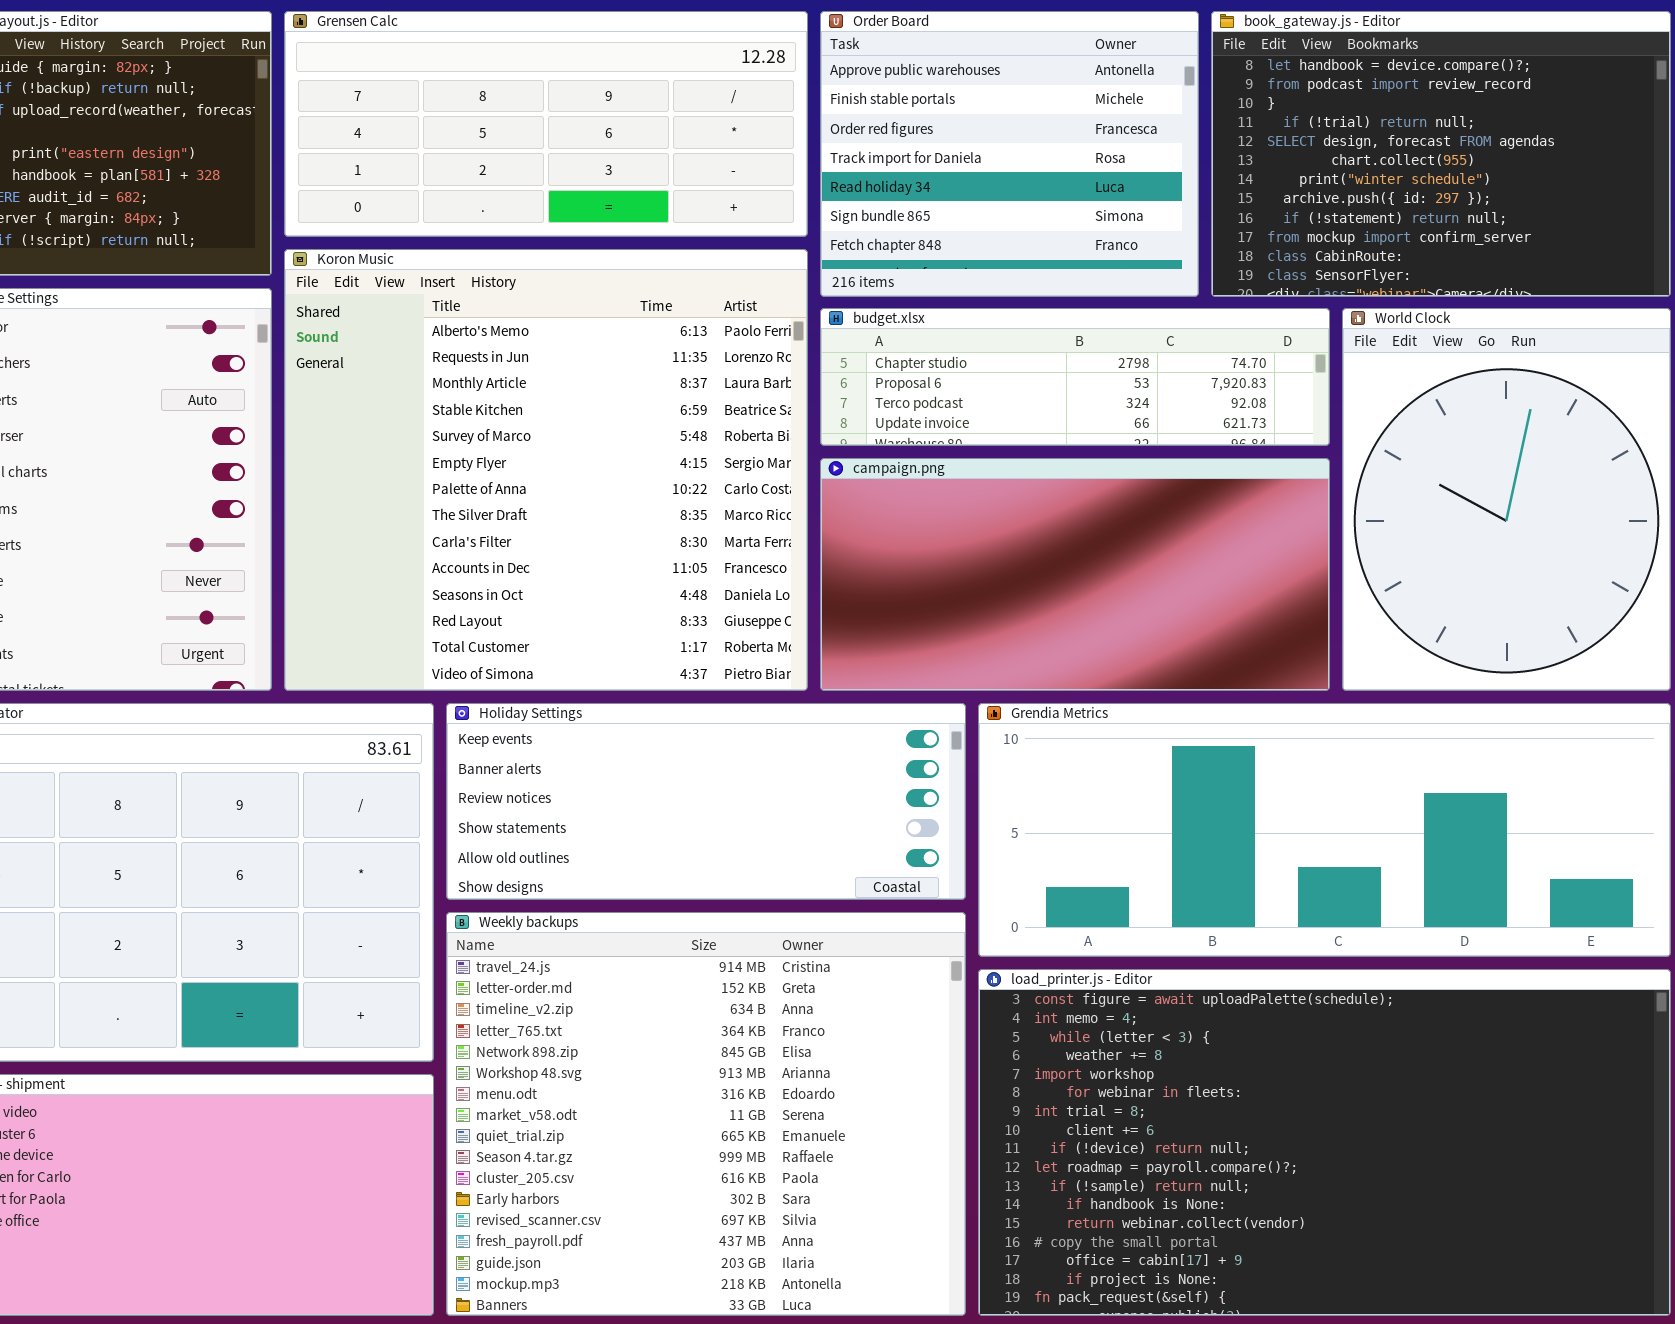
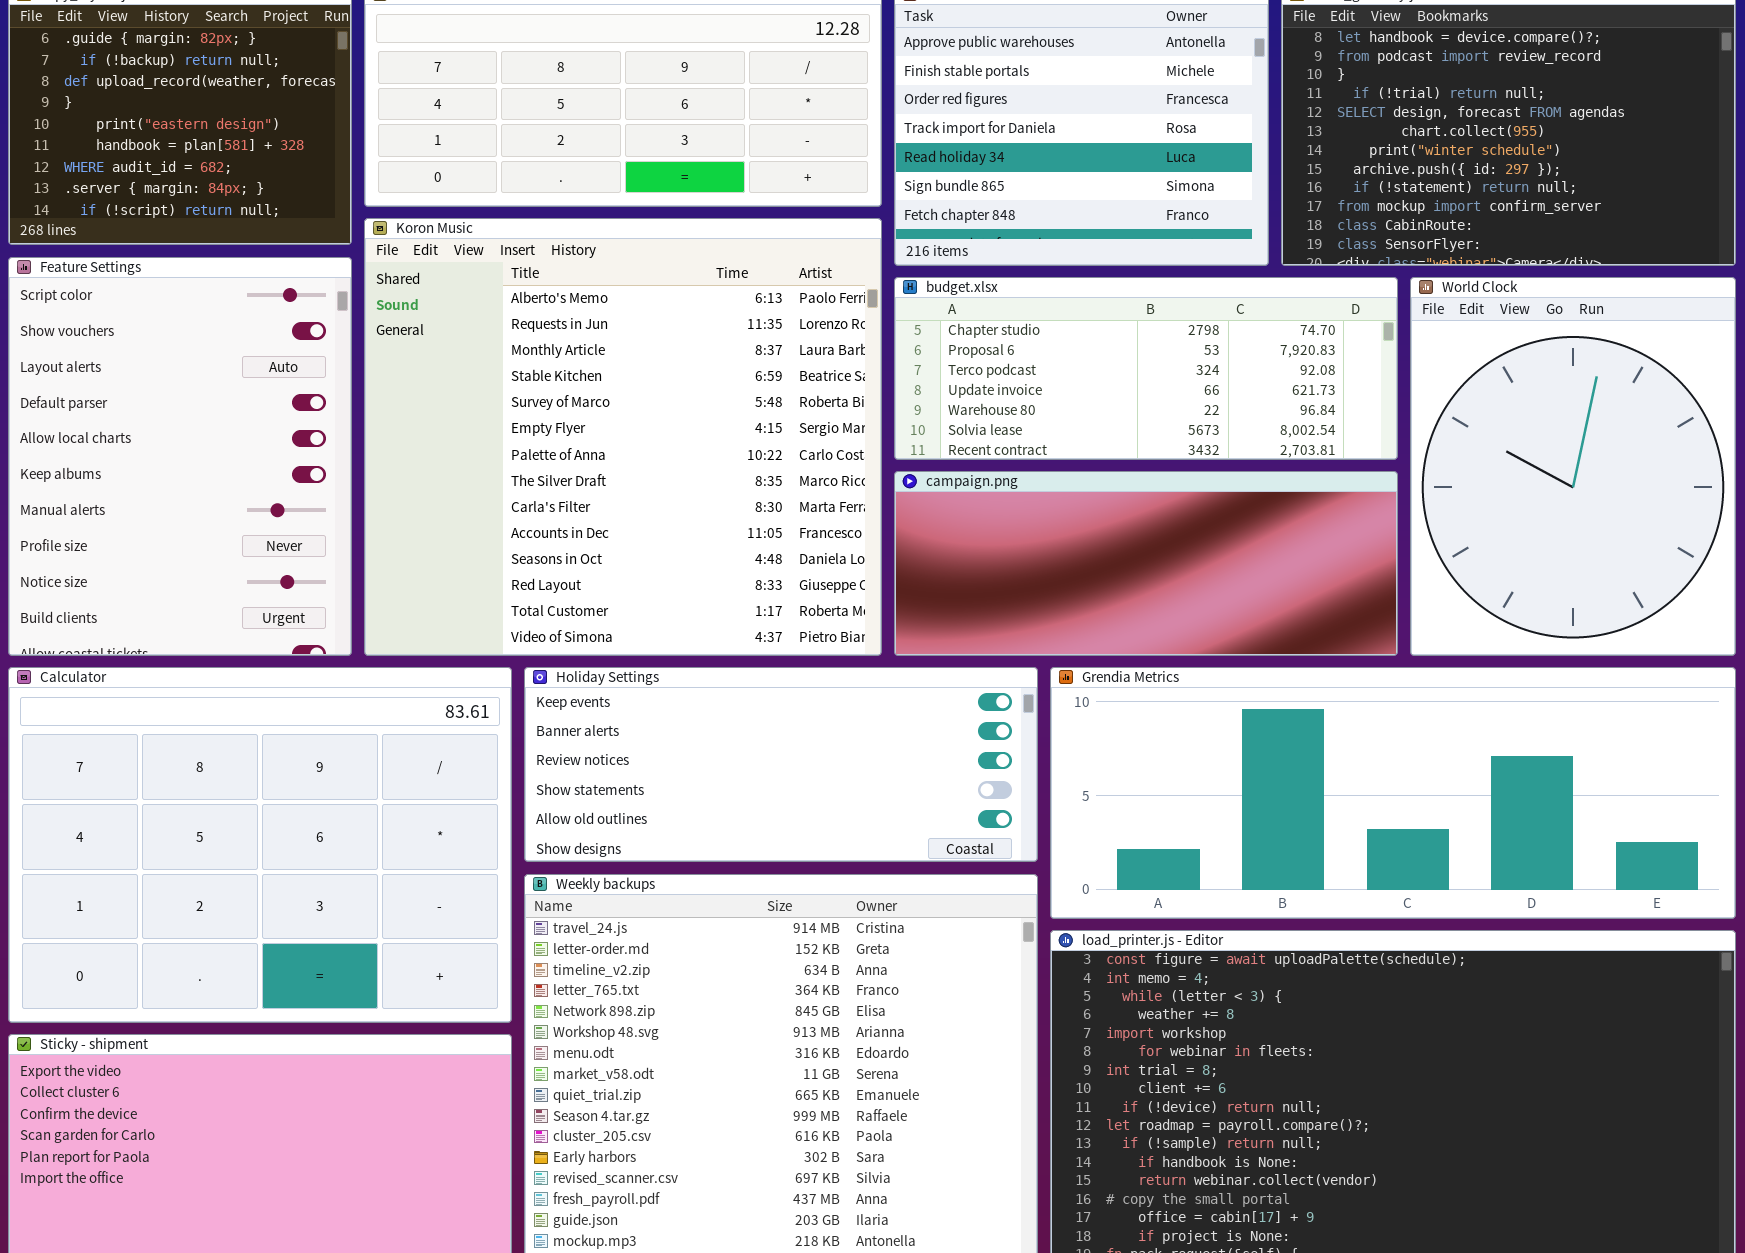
budget.xlsx: [820,308,1330,446] -> [894,277,1398,460], resized
campaign.png: [820,458,1330,691] -> [894,471,1398,656], resized

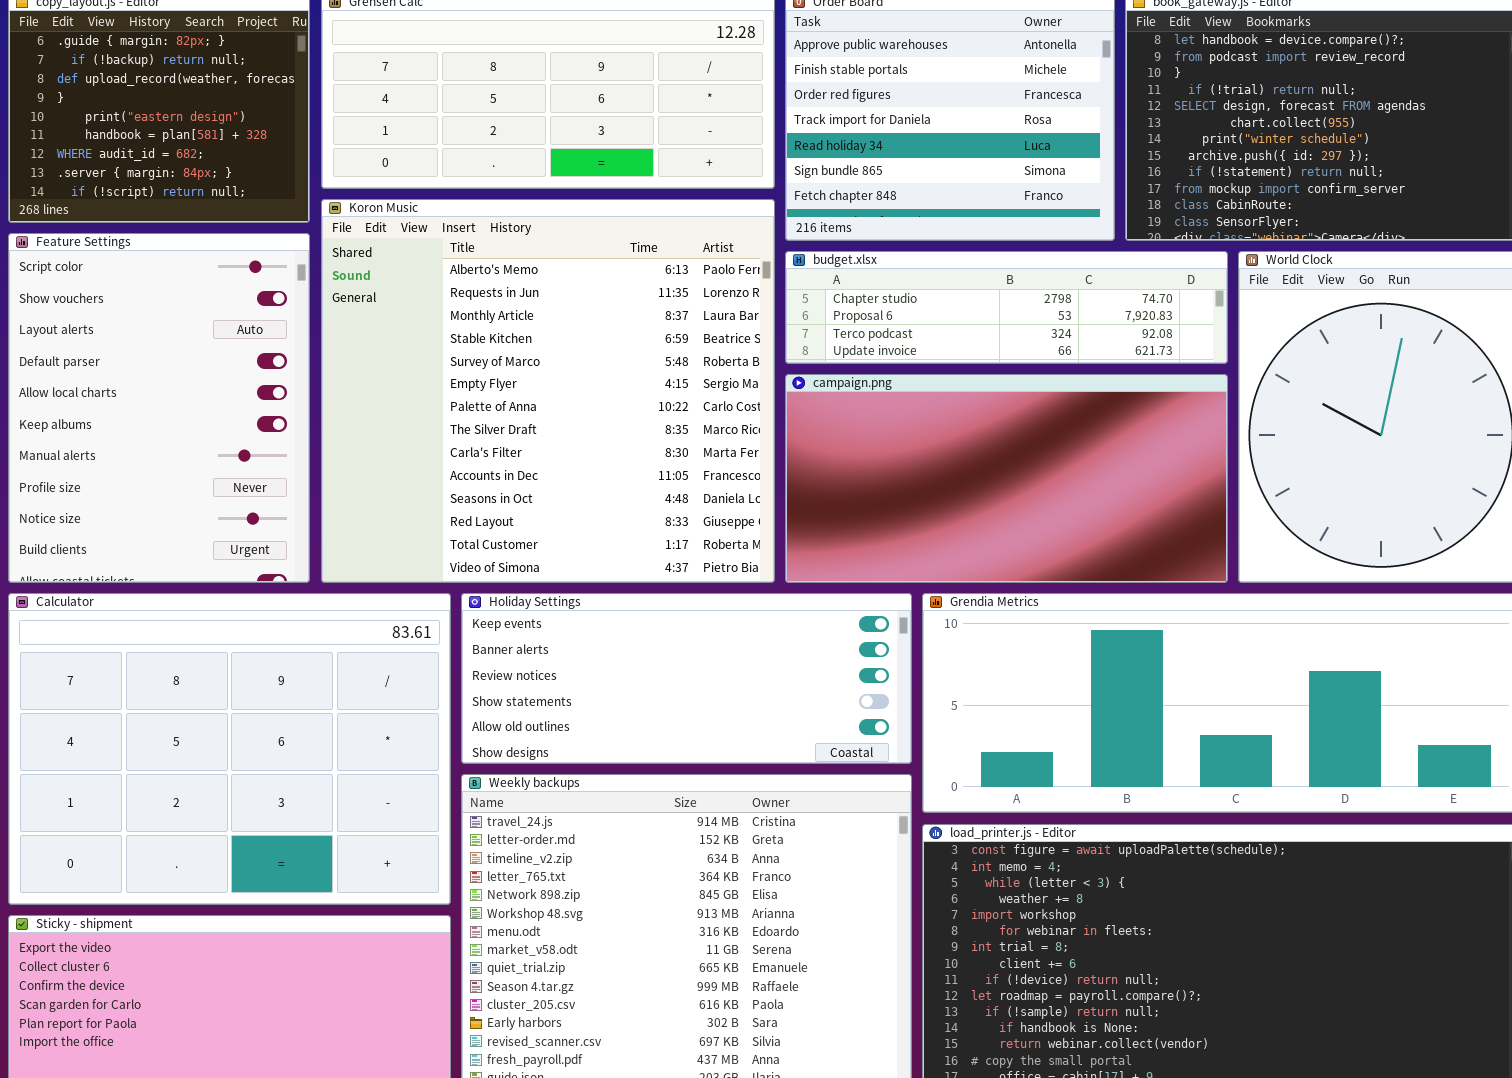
budget.xlsx: [894,277,1398,460] -> [785,251,1228,364], resized
campaign.png: [894,471,1398,656] -> [785,374,1228,583], resized

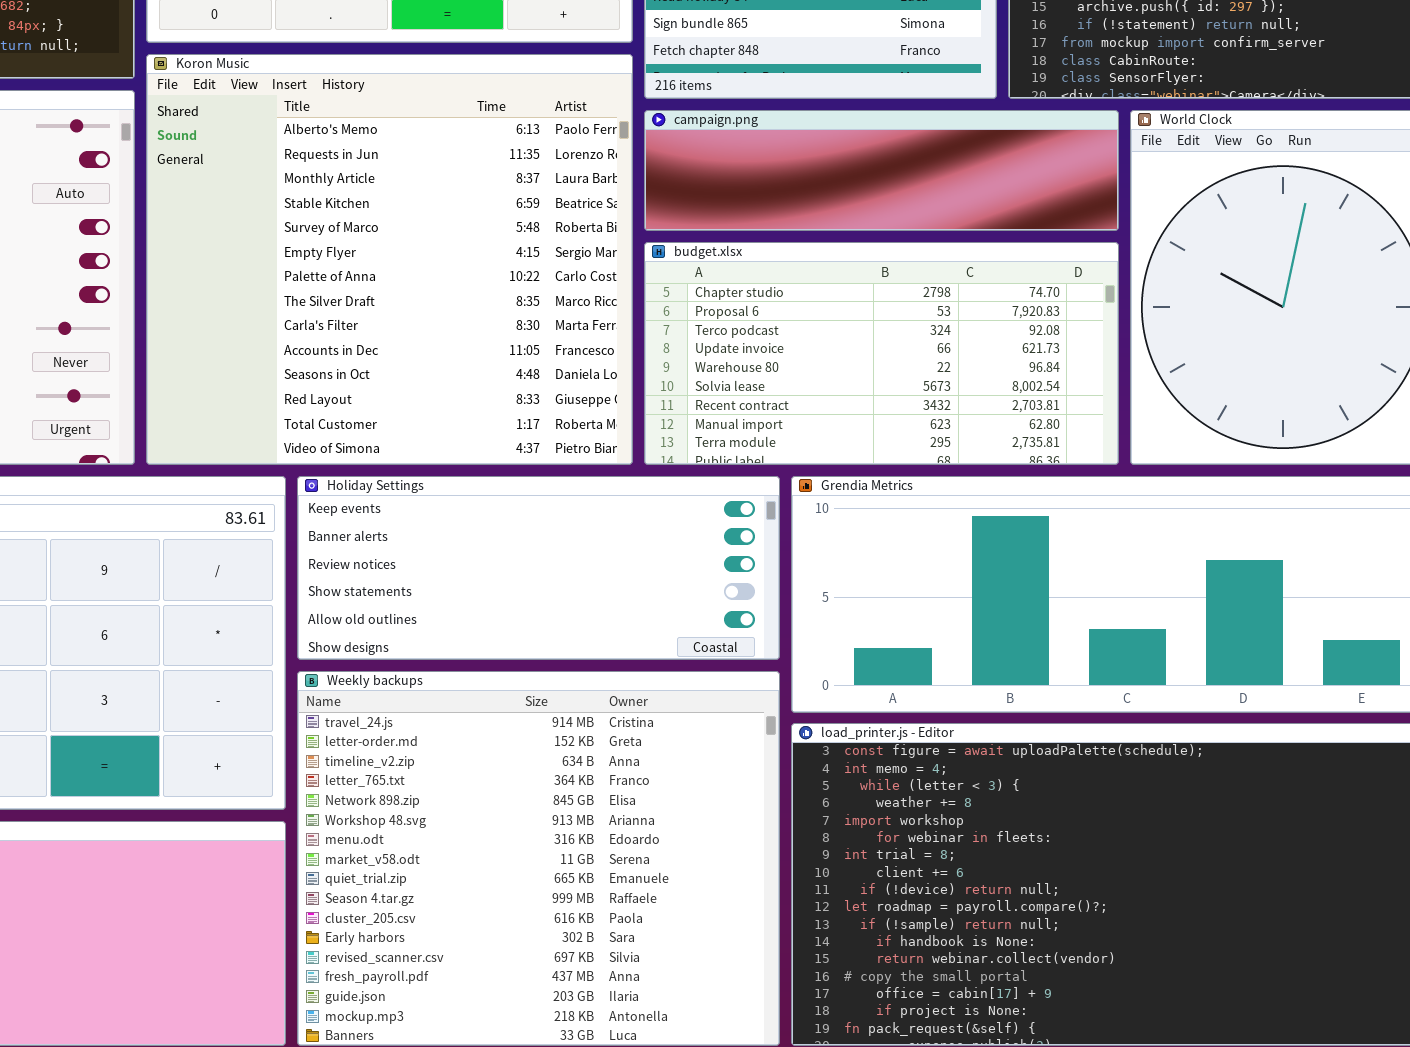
budget.xlsx: [785,251,1228,364] -> [644,242,1119,465], moved, resized
campaign.png: [785,374,1228,583] -> [644,110,1119,231], moved, resized

